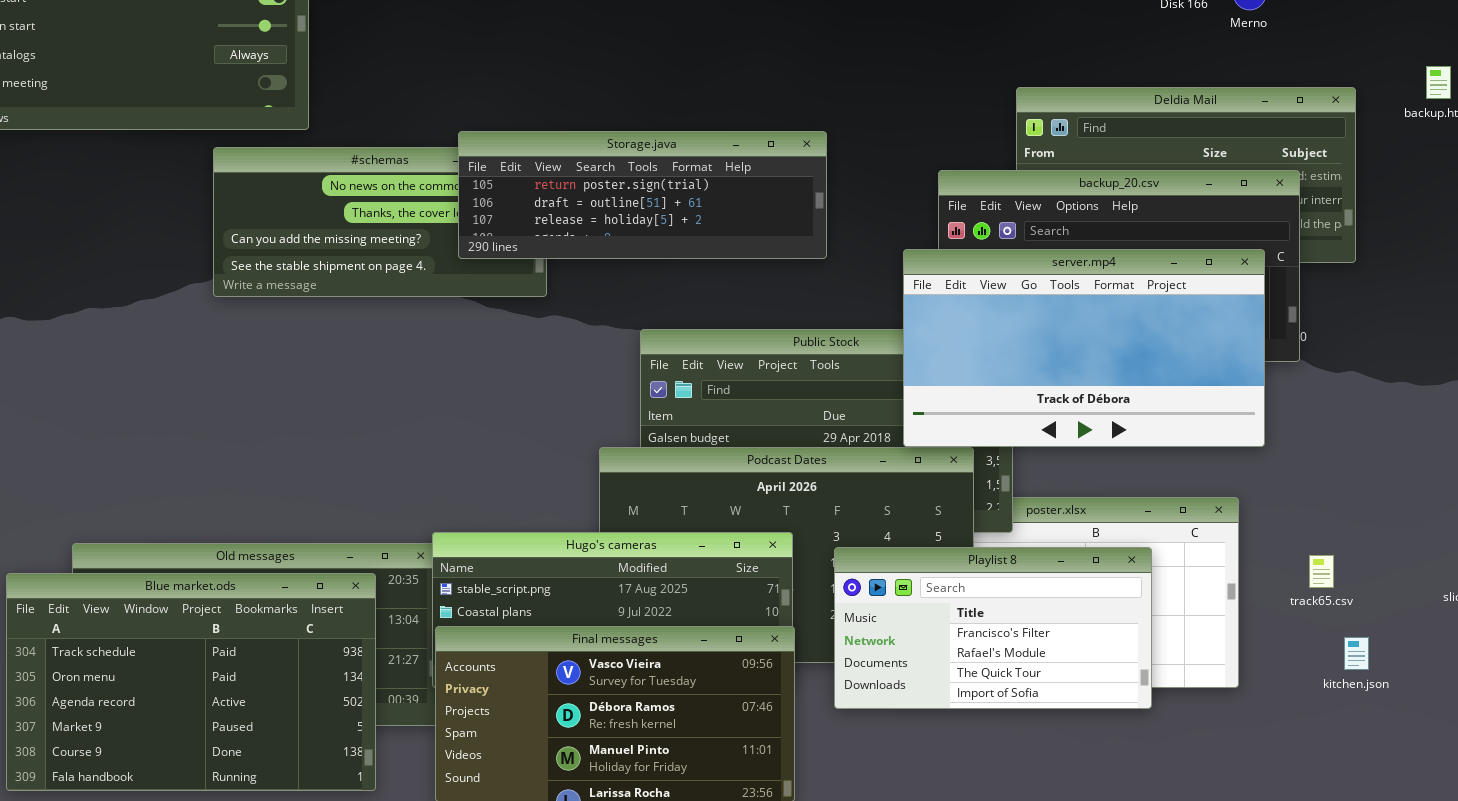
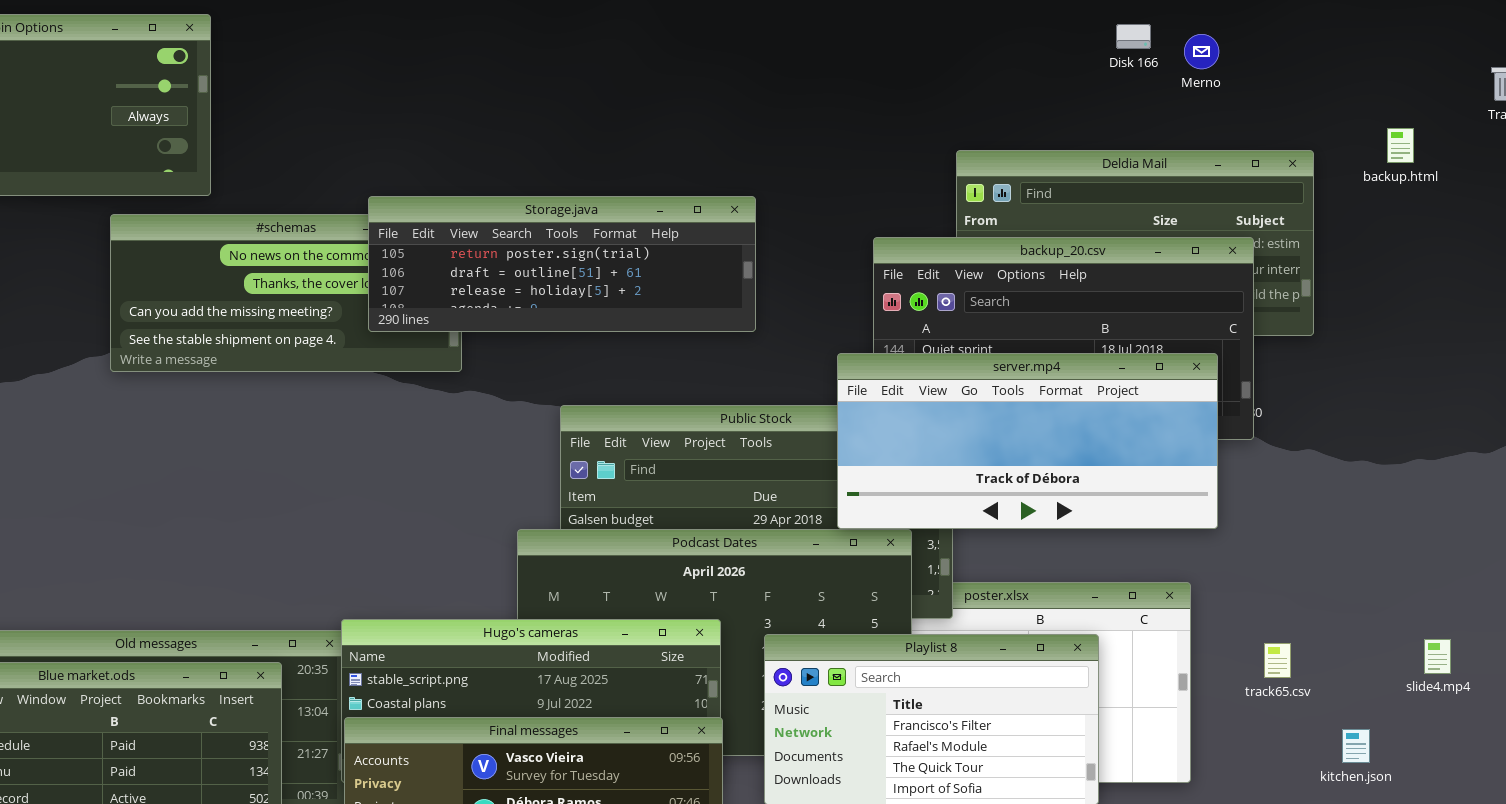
server.mp4: [903,249,1265,447] -> [837,353,1218,529], resized
kitchen.json: [1344,637,1369,670] -> [1342,729,1370,763], moved

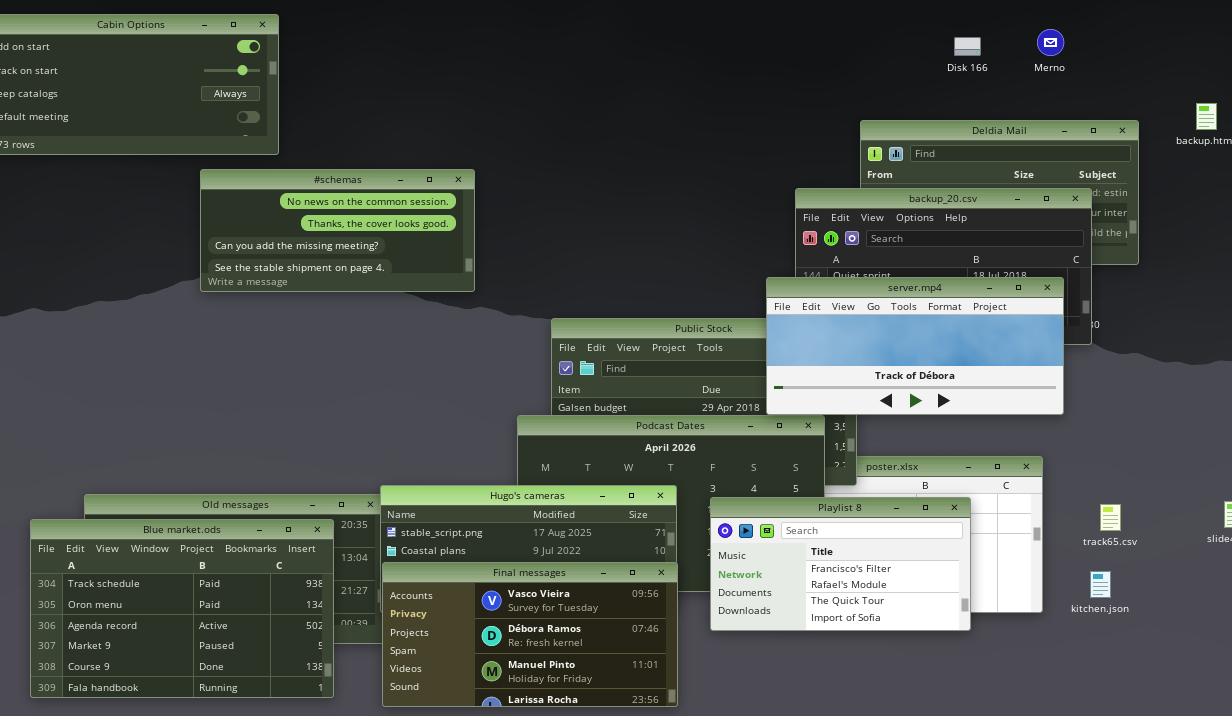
Disk 166: [1116,24,1151,49] -> [954,37,981,56], moved
Storage.java: [368,196,756,332] -> none, closed
kitchen.json: [1342,729,1370,763] -> [1090,571,1111,598], moved

